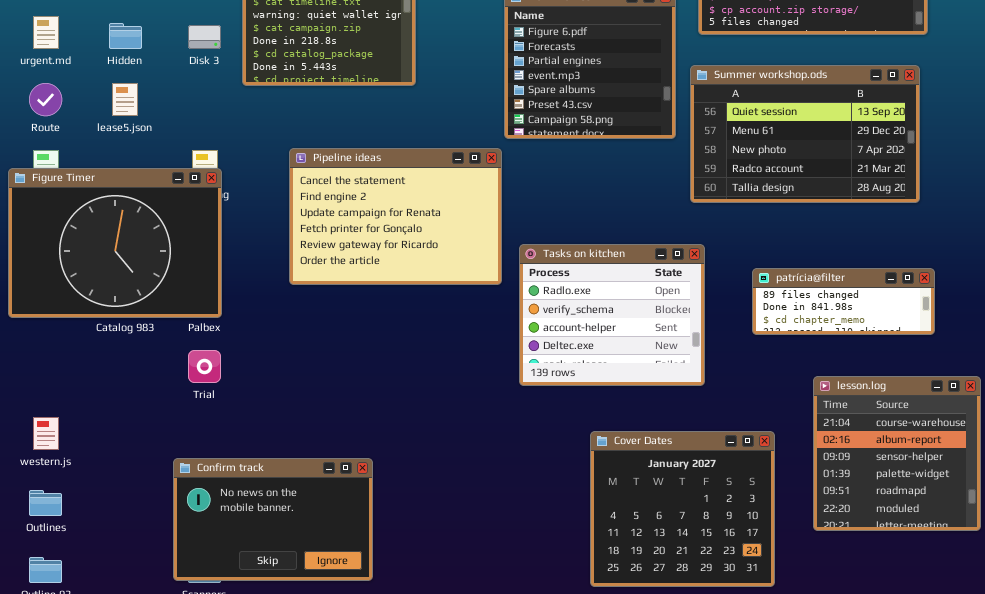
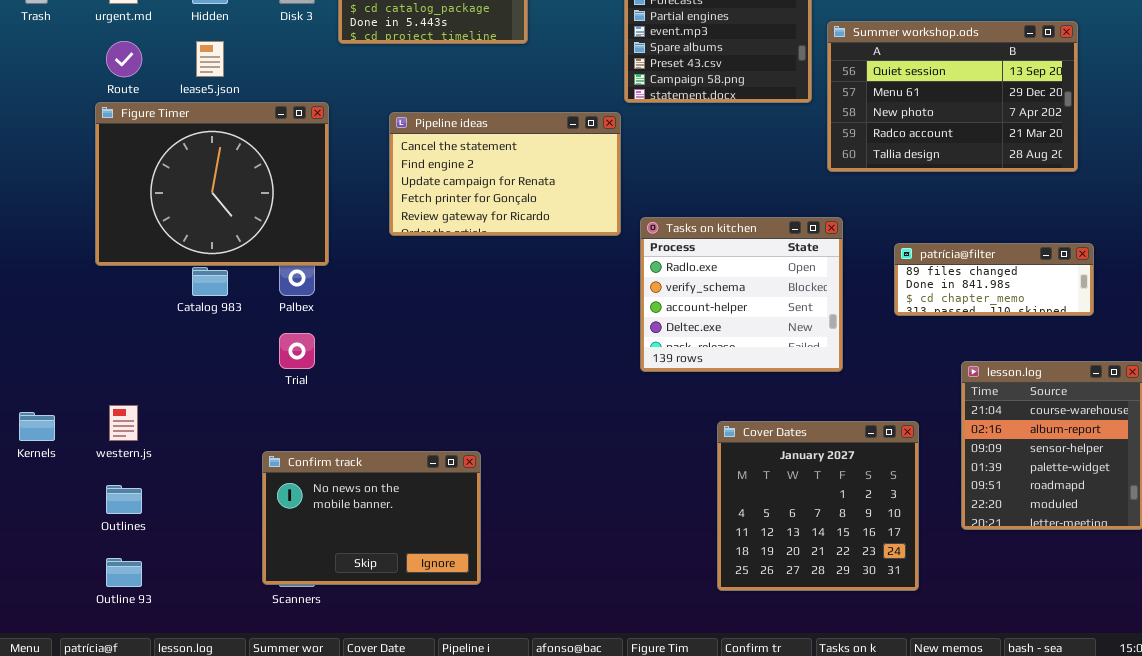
Pipeline ideas: [289,148,502,285] -> [389,112,621,236], resized
Figure Timer: [8,168,222,318] -> [95,102,329,266], moved

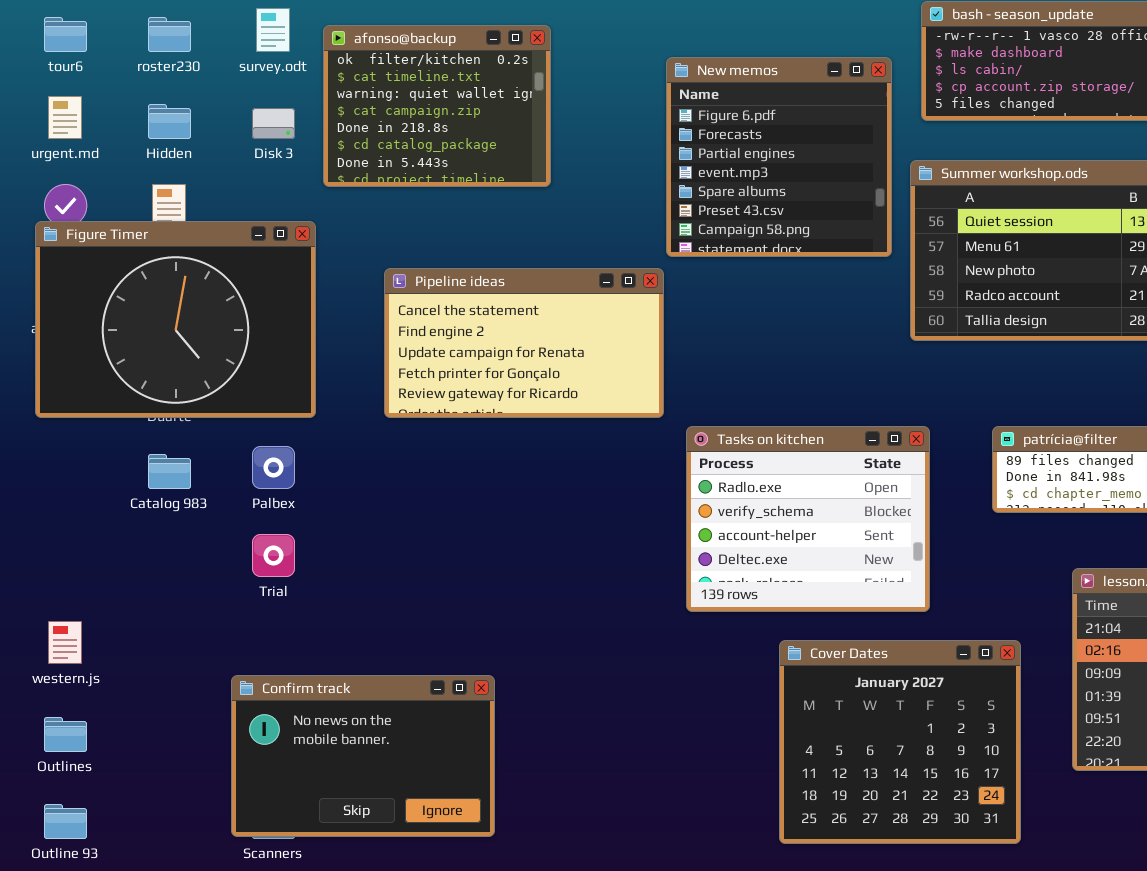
Figure Timer: [95,102,329,266] -> [35,221,316,418], moved
Tasks on kitchen: [640,217,843,372] -> [686,426,930,612], moved

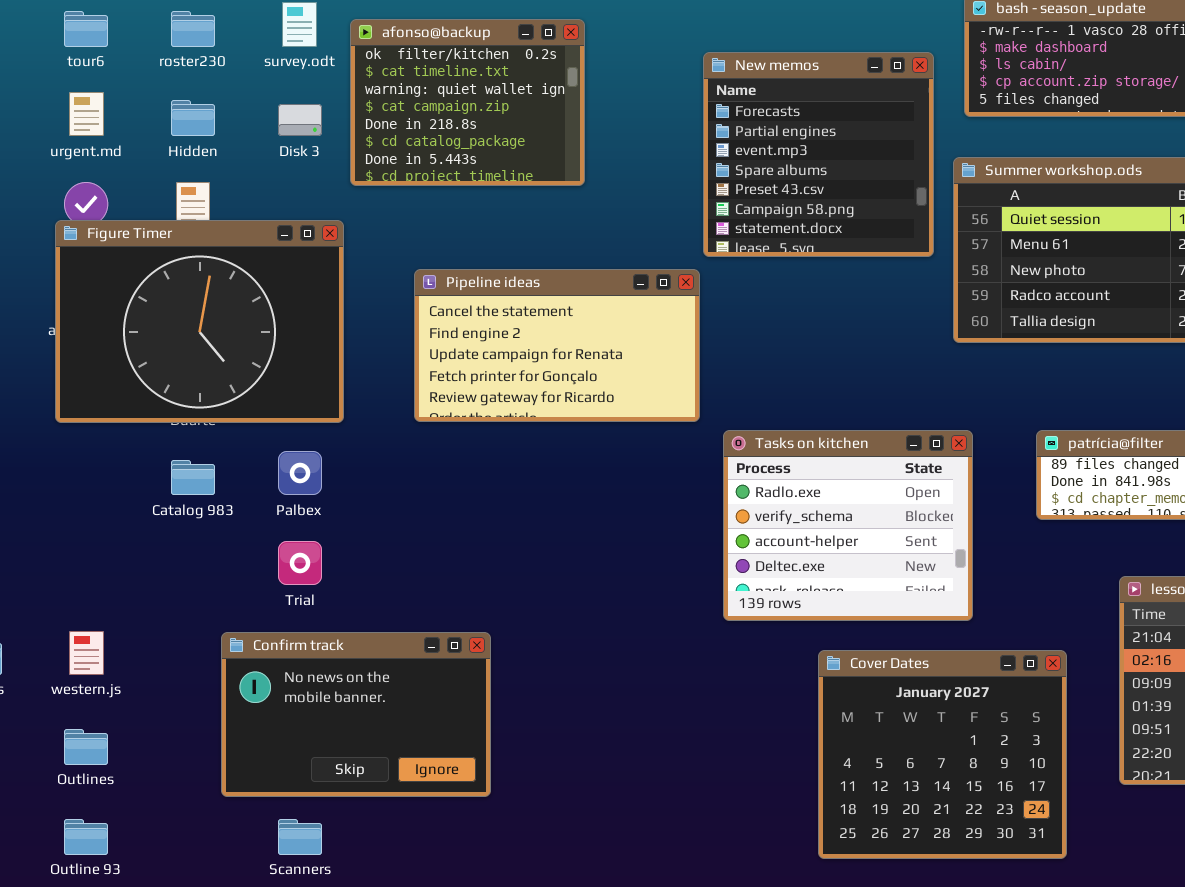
New memos: [666,57,892,257] -> [703,52,934,257], scrolled down 1 row
Confirm track: [231,675,495,837] -> [221,632,491,797], moved

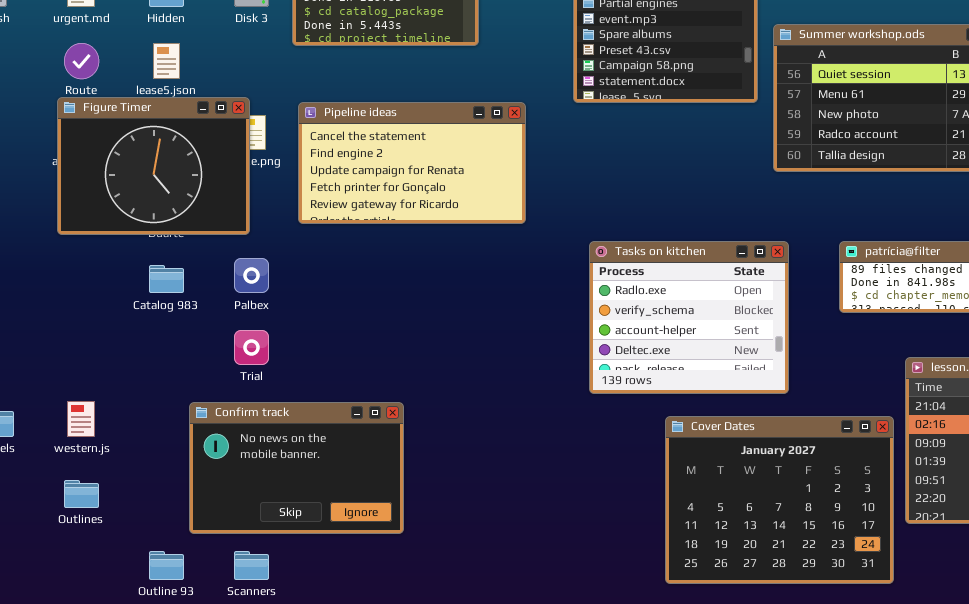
Figure Timer: [55,220,344,423] -> [57,97,250,235], resized
Pipeline ideas: [414,269,700,422] -> [298,102,526,224], moved
Cover Dates: [818,650,1067,859] -> [665,416,894,584], resized
Outline 93: [64,819,108,855] -> [149,551,184,580], moved

